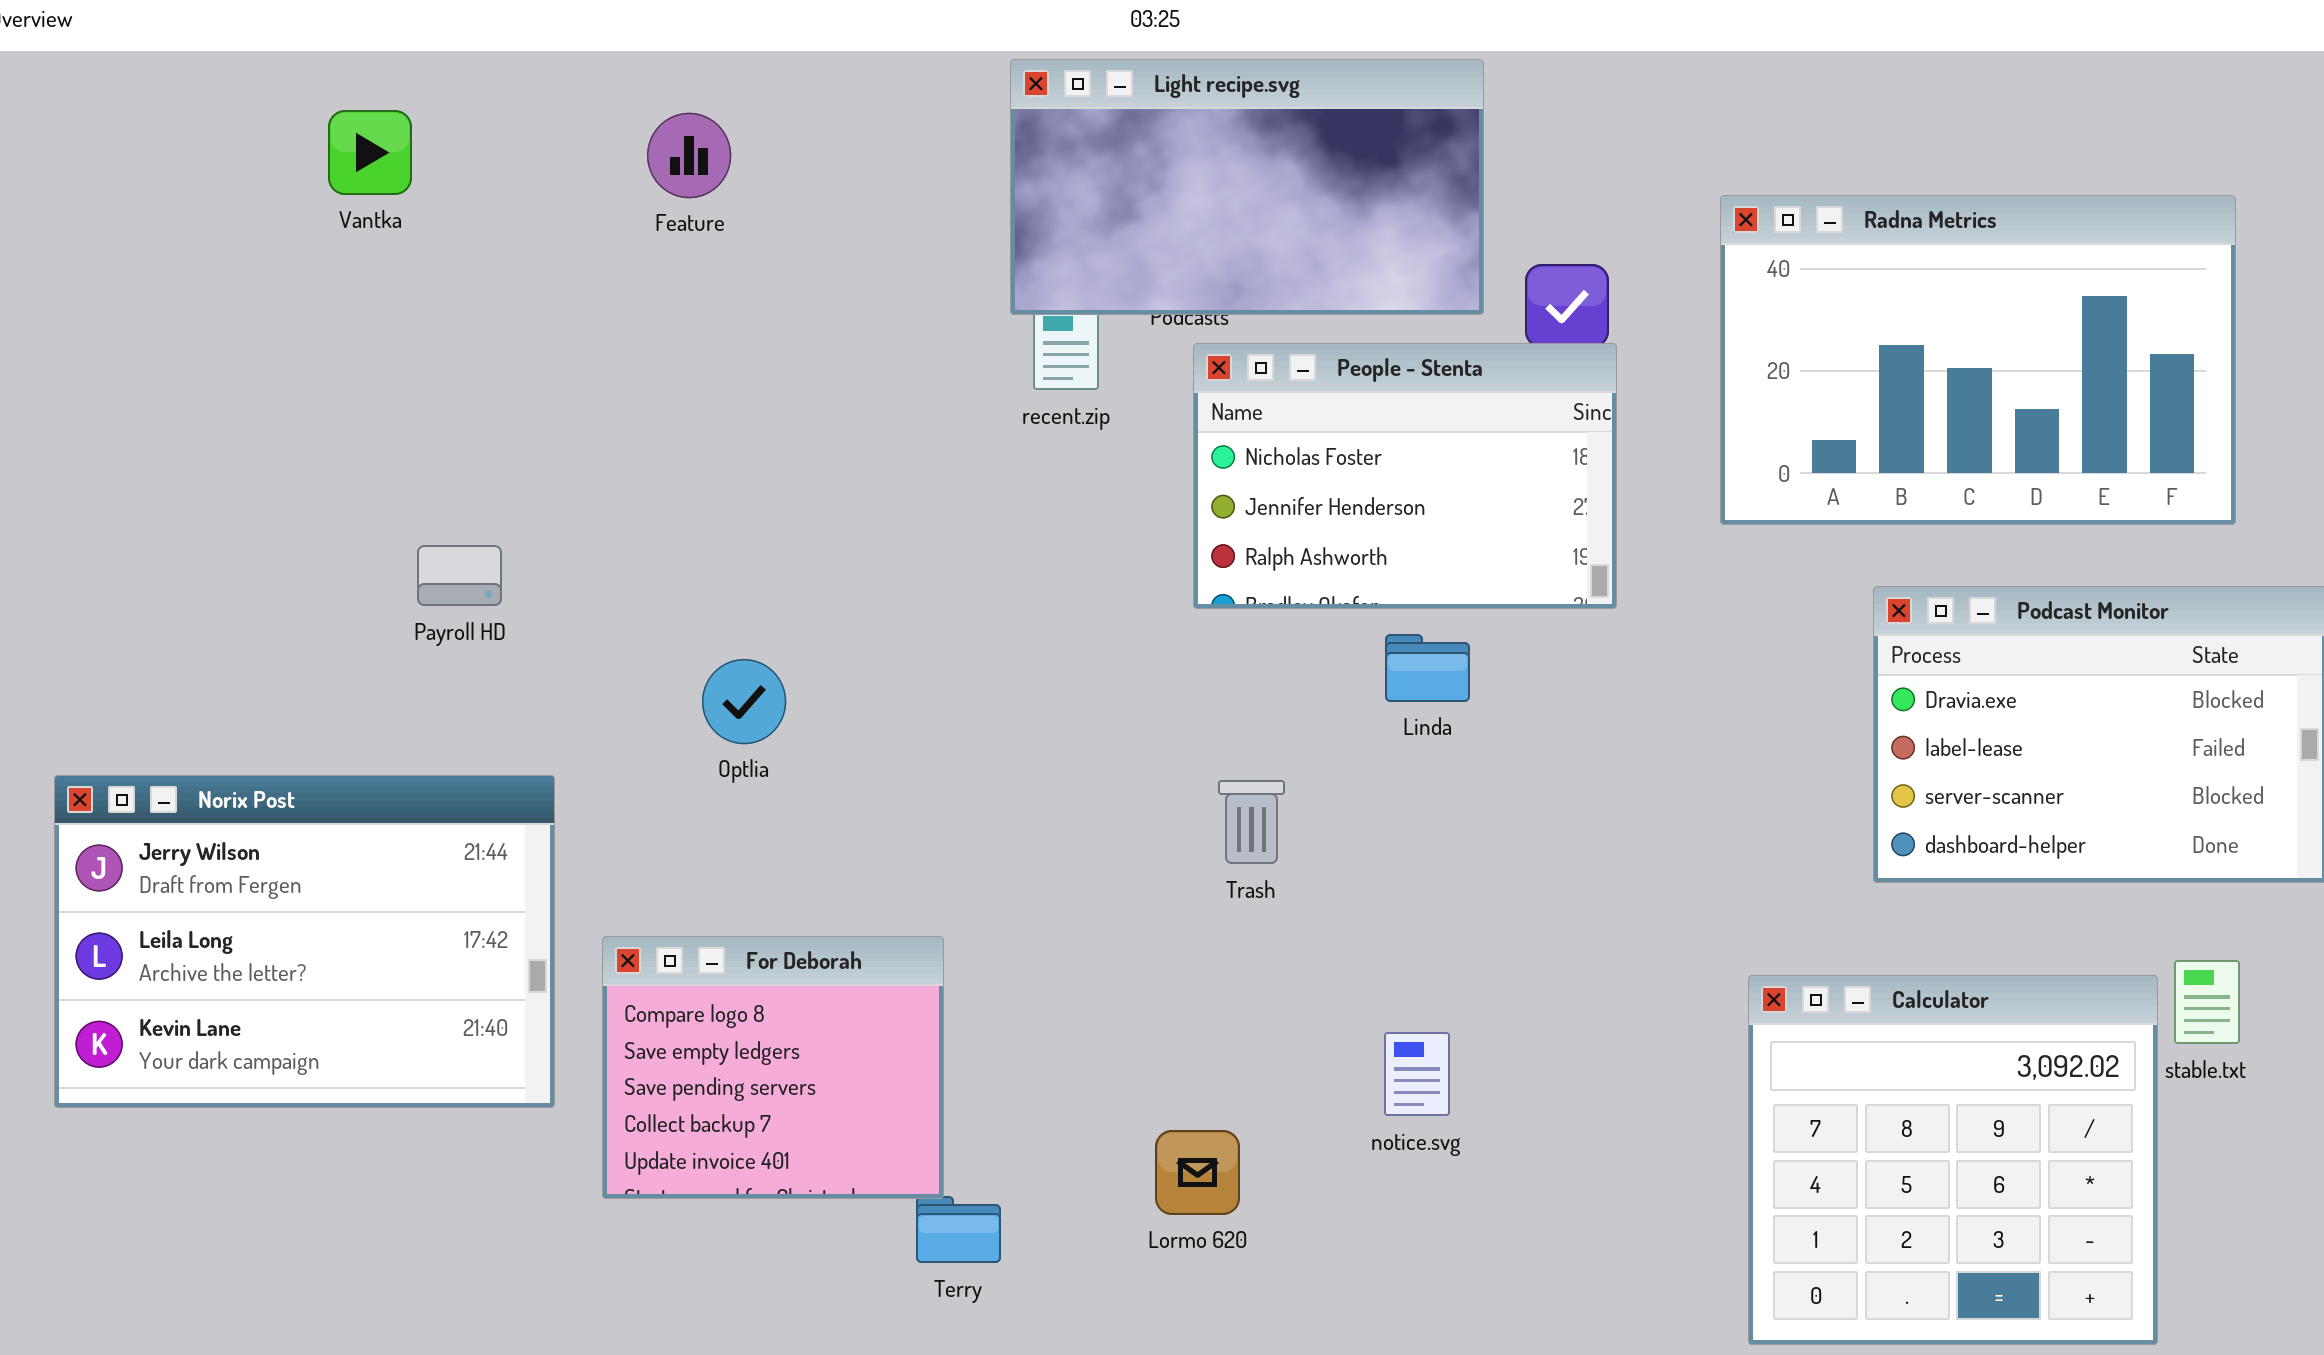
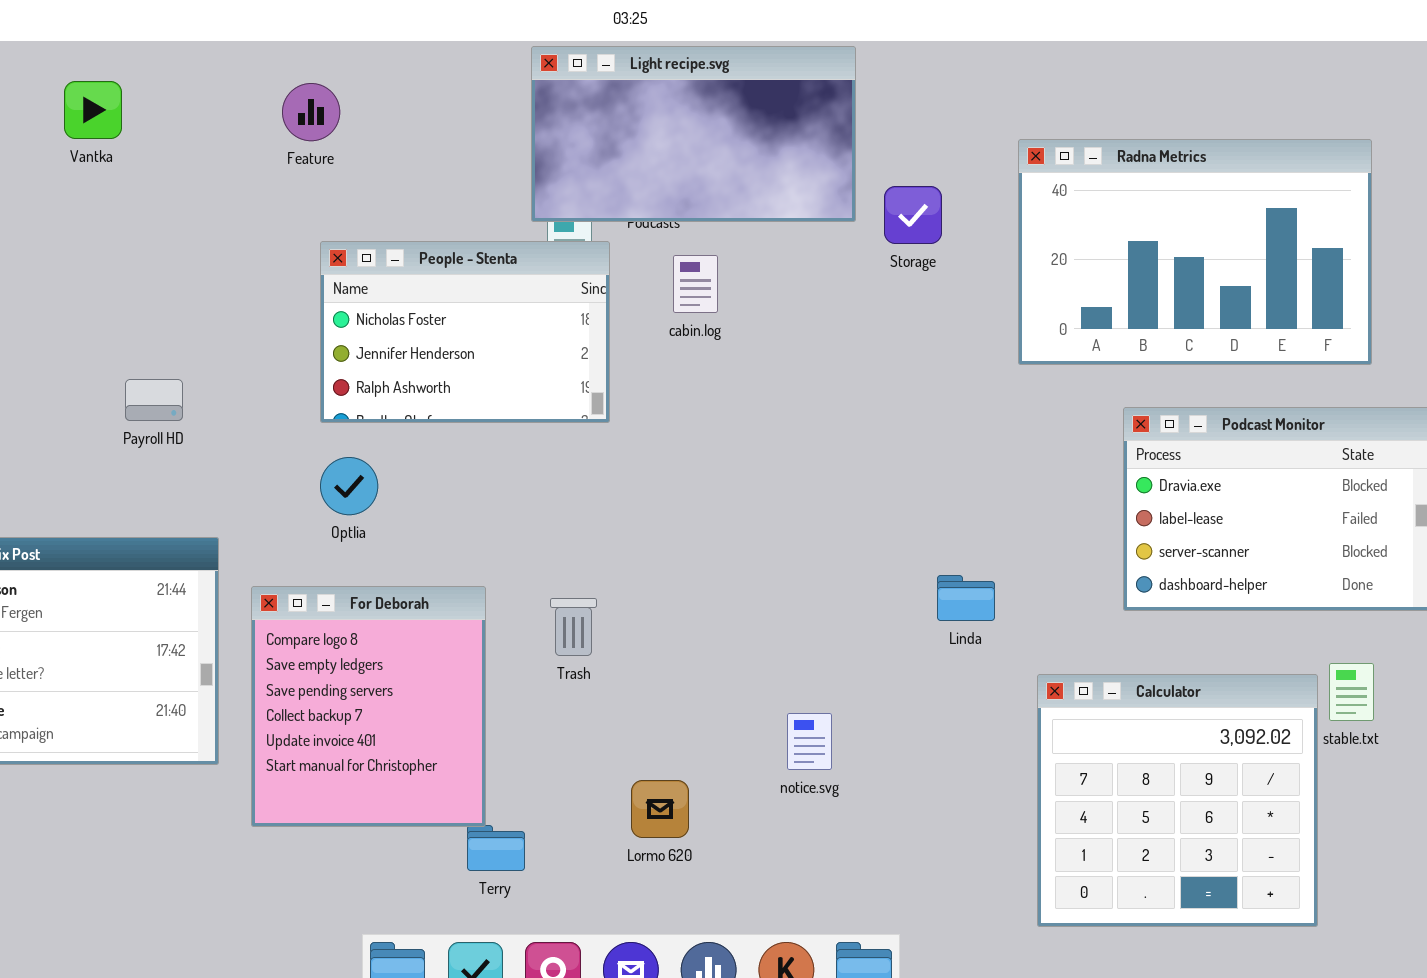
People - Stenta: [1193,343,1617,609] -> [320,241,610,423], moved
Linda: [1385,634,1470,702] -> [937,575,995,621], moved
Trash: [1218,780,1285,864] -> [550,598,597,656], moved
For Deborah: [602,936,944,1199] -> [251,586,486,827], resized

